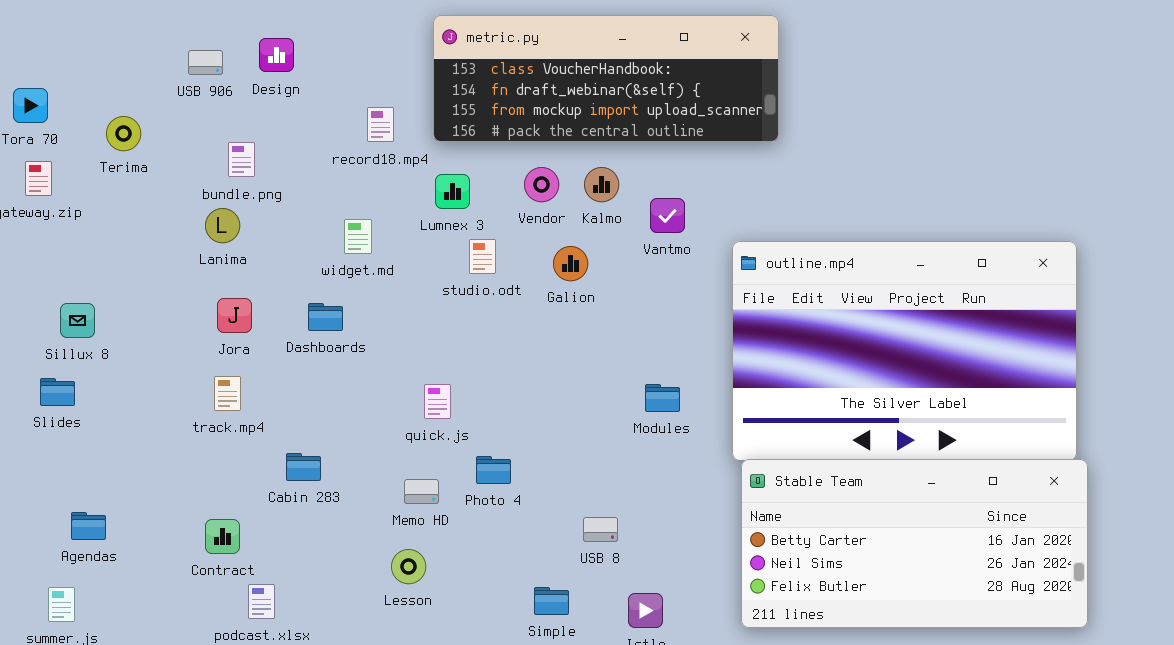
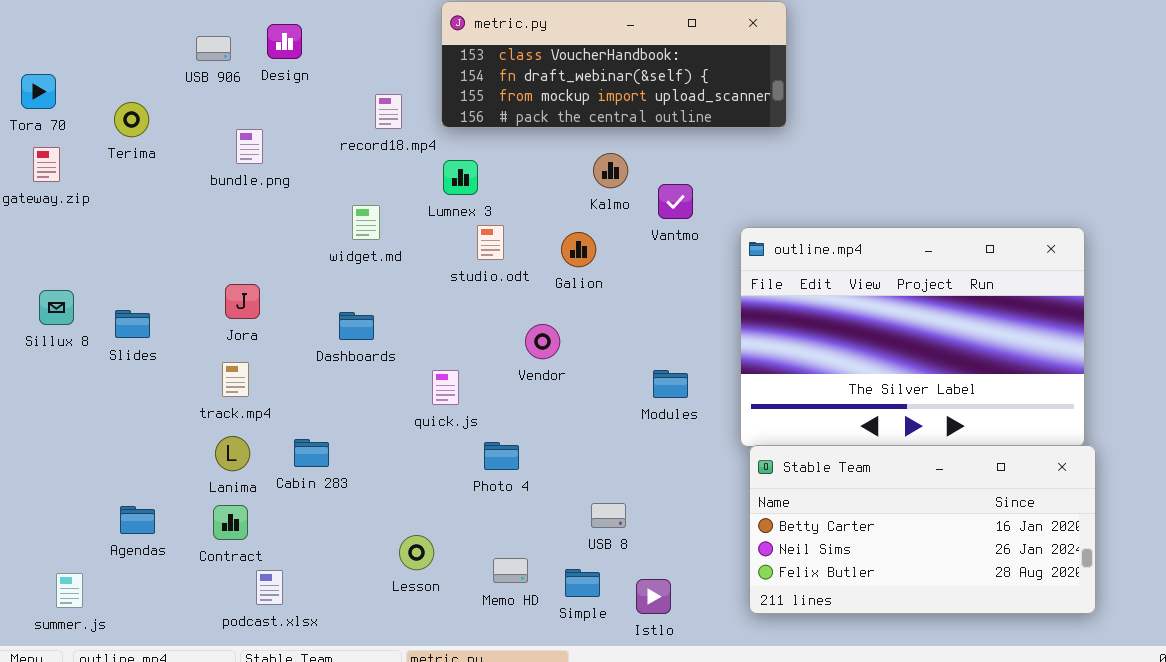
Vendor: [524,167,559,202] -> [525,324,560,359], moved
Lanima: [205,208,240,243] -> [215,436,250,471], moved
Sillux 8: [60,303,95,338] -> [39,290,74,325], moved
Dashboards: [308,303,343,331] -> [339,312,374,340], moved
Slides: [40,378,75,406] -> [115,310,150,338], moved
Memo HD: [404,479,439,504] -> [493,558,528,583], moved
Agendas: [71,512,106,540] -> [120,506,155,534], moved
Simple: [534,587,569,615] -> [565,569,600,597], moved

